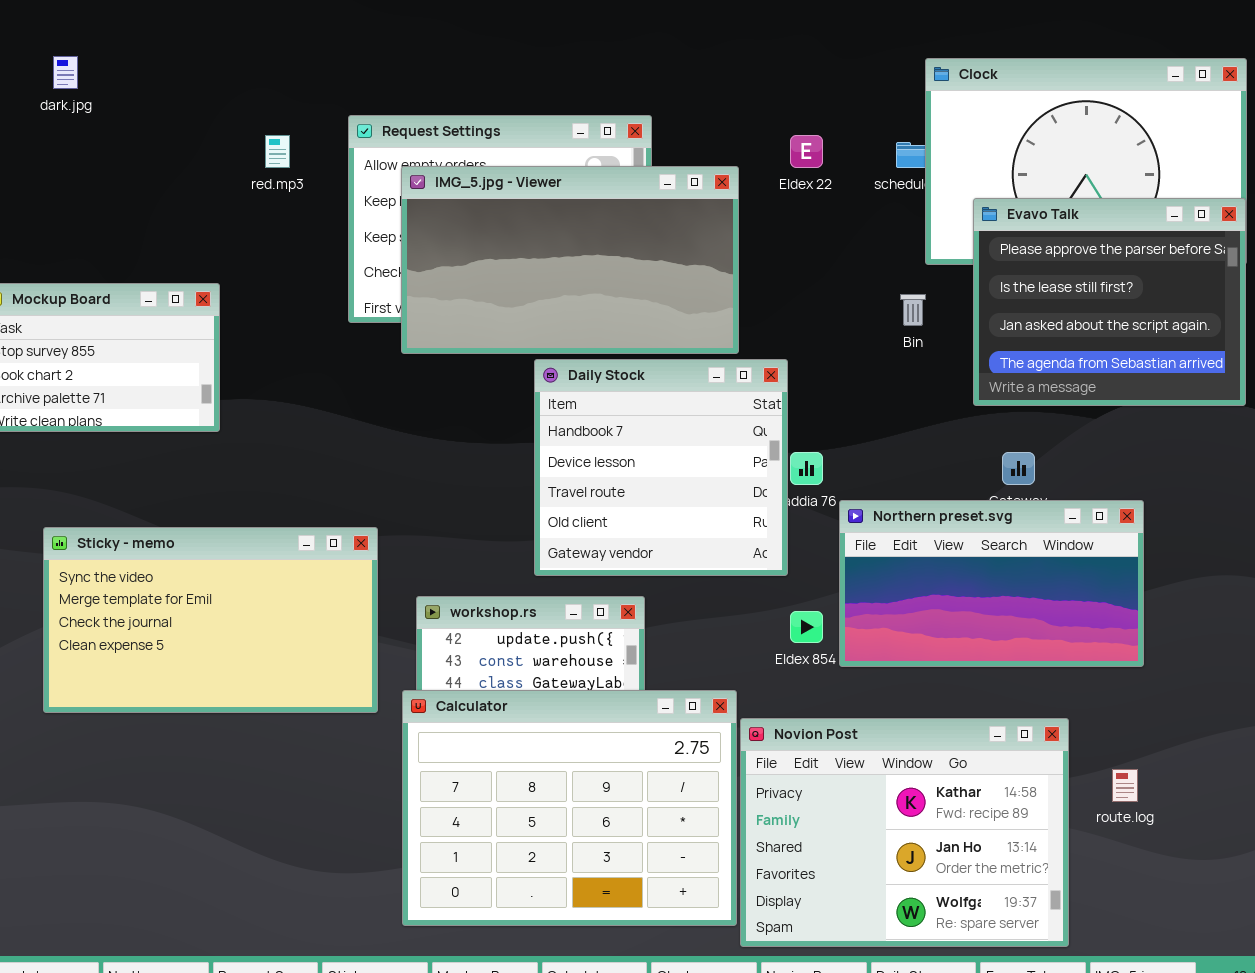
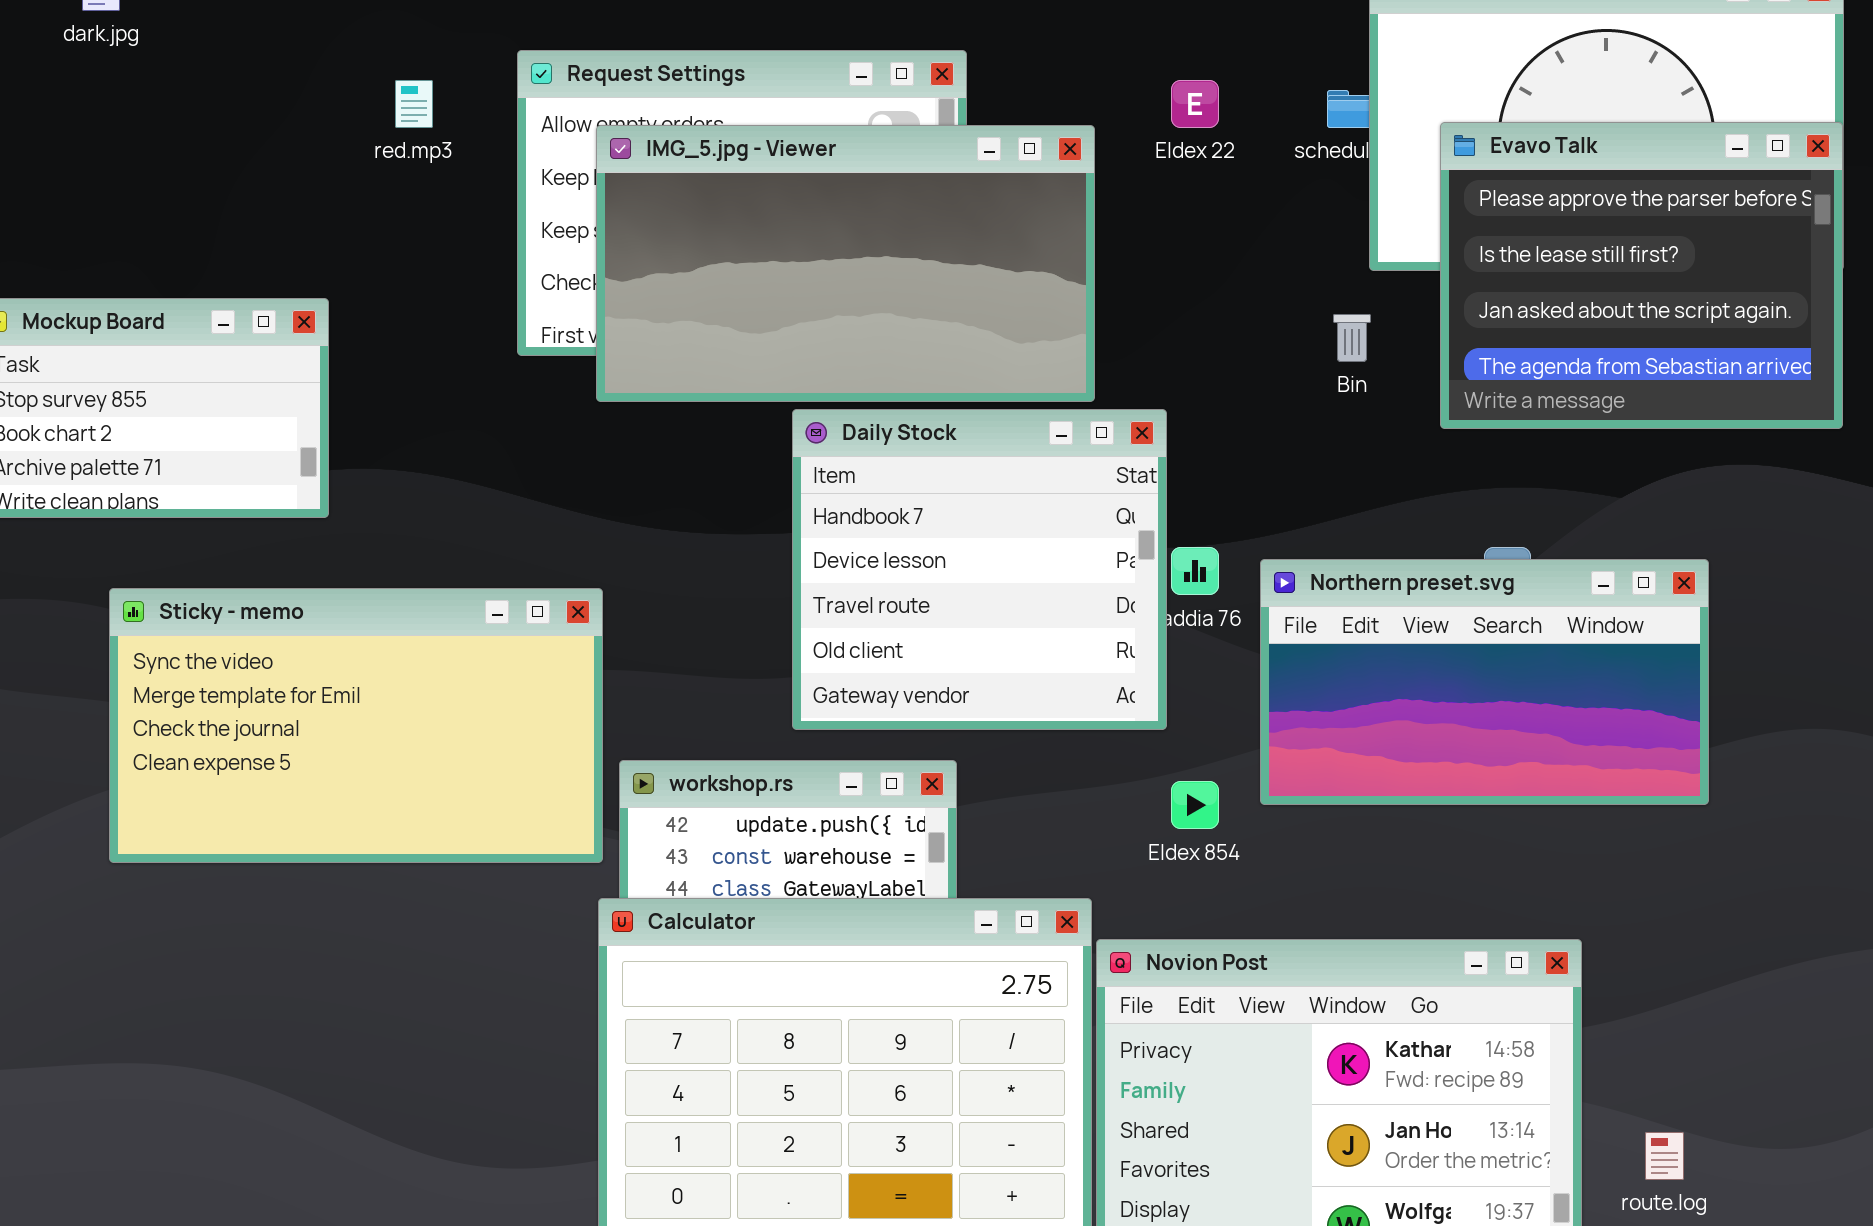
Evavo Talk: [973,198,1246,406] -> [1440,122,1843,429], moved
Northern preset.svg: [839,500,1144,667] -> [1260,559,1709,805], moved
Sticky - memo: [43,527,378,713] -> [109,588,603,863], moved
route.log: [1112,769,1138,802] -> [1645,1132,1684,1180], moved

